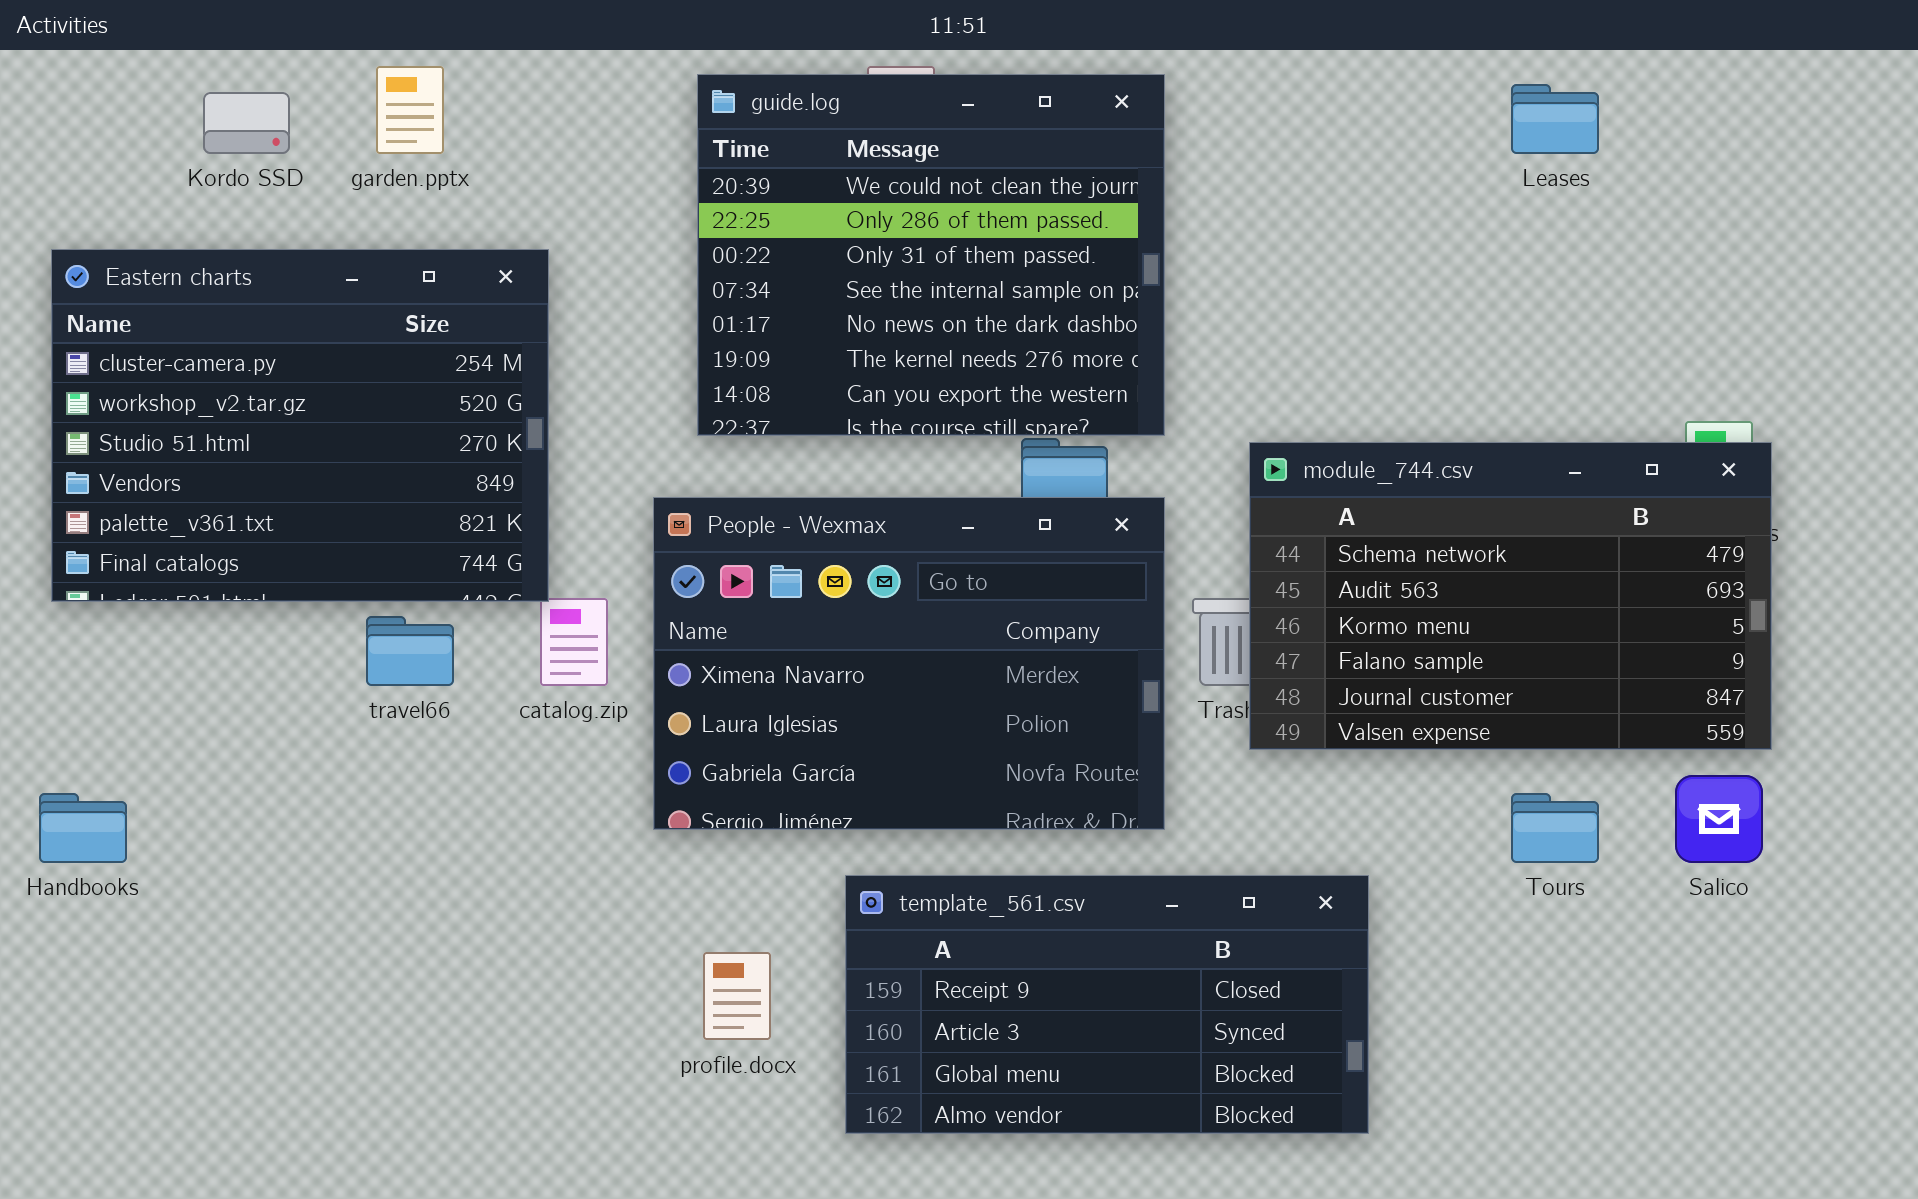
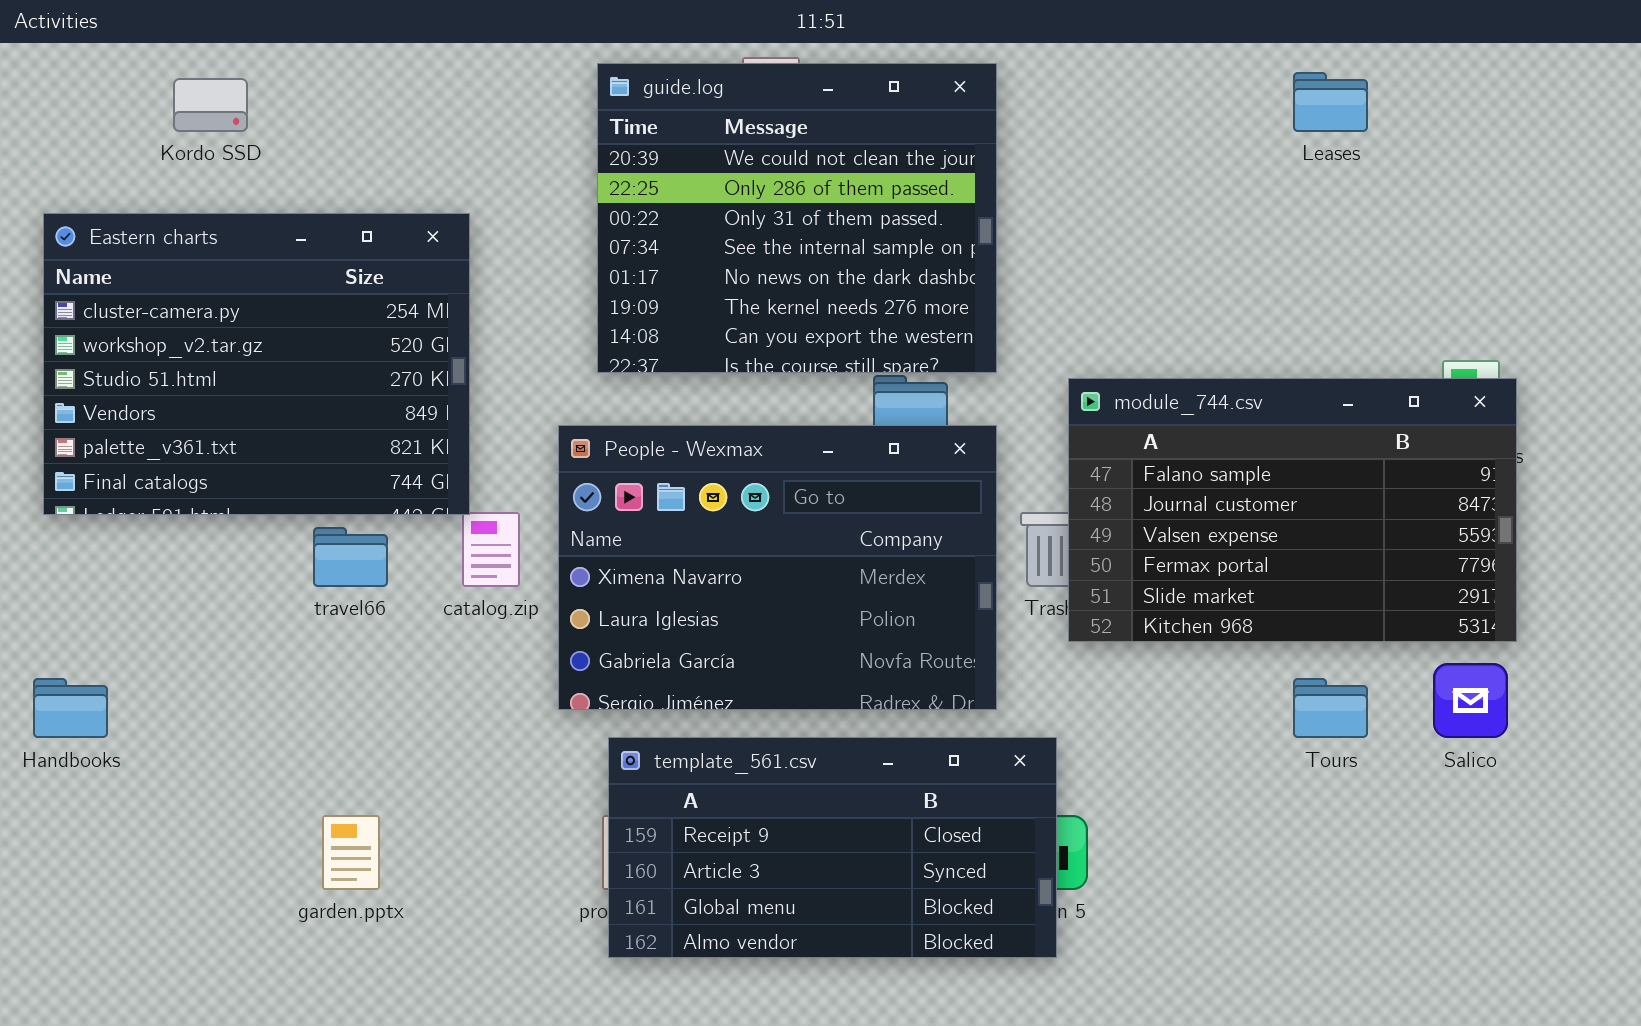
garden.pptx: [376,66,444,154] -> [322,815,380,890], moved
module_744.csv: [1249,442,1772,750] -> [1068,378,1517,642], scrolled down 3 rows
template_561.csv: [845,875,1369,1134] -> [608,737,1057,958], moved

